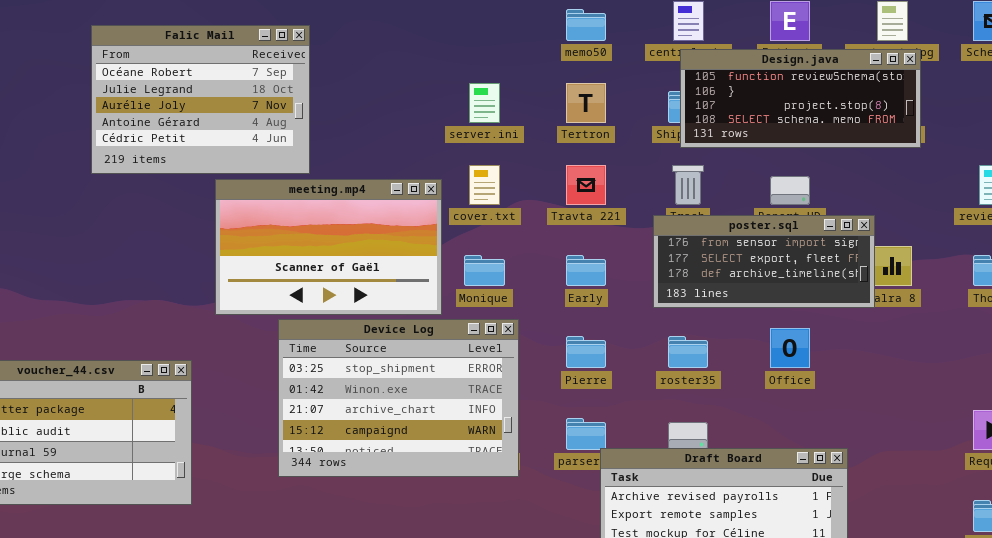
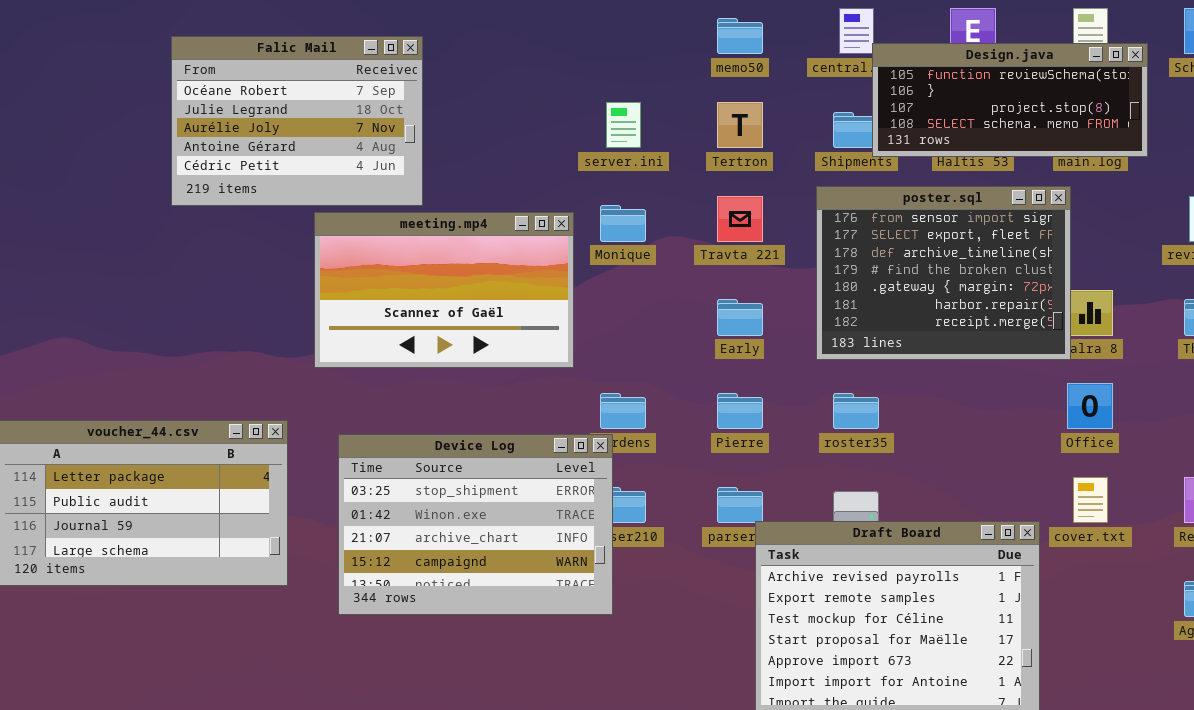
Design.java: [680,49,921,148] -> [872,43,1148,157], moved
cover.txt: [469,165,500,205] -> [1073,477,1108,523], moved
poster.sql: [653,215,875,308] -> [816,186,1071,360], resized
Monique: [464,255,505,286] -> [600,205,646,242], moved
Device Log: [278,319,519,477] -> [338,434,613,615], moved
Office: [770,328,810,368] -> [1067,383,1113,429], moved

